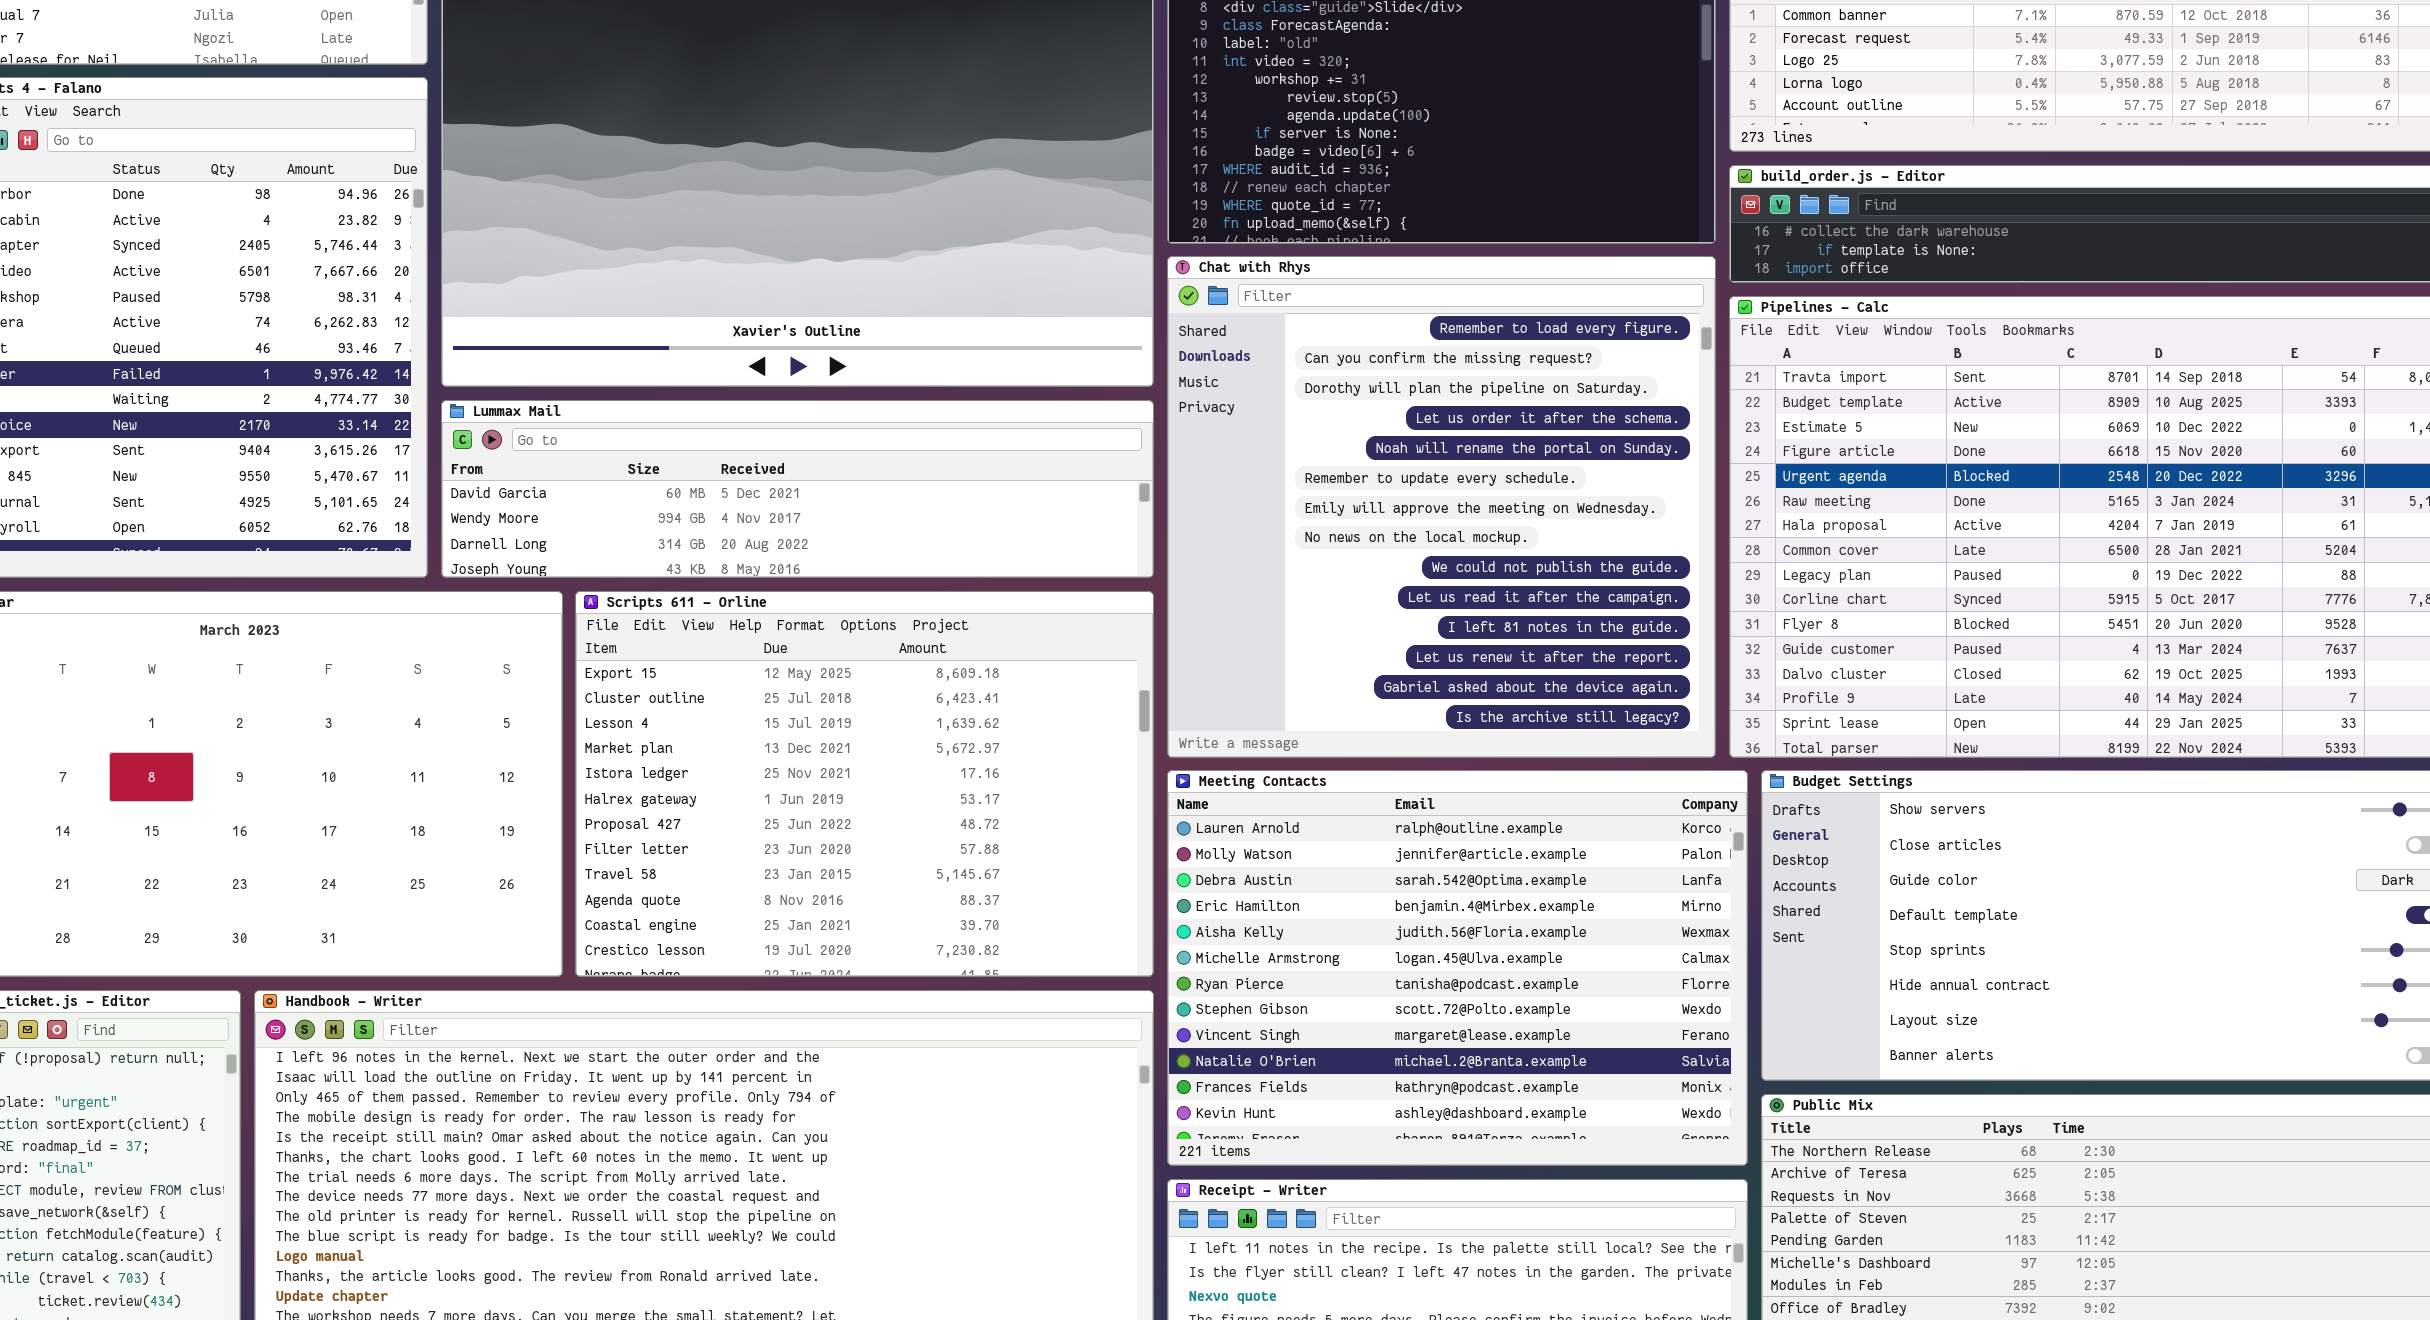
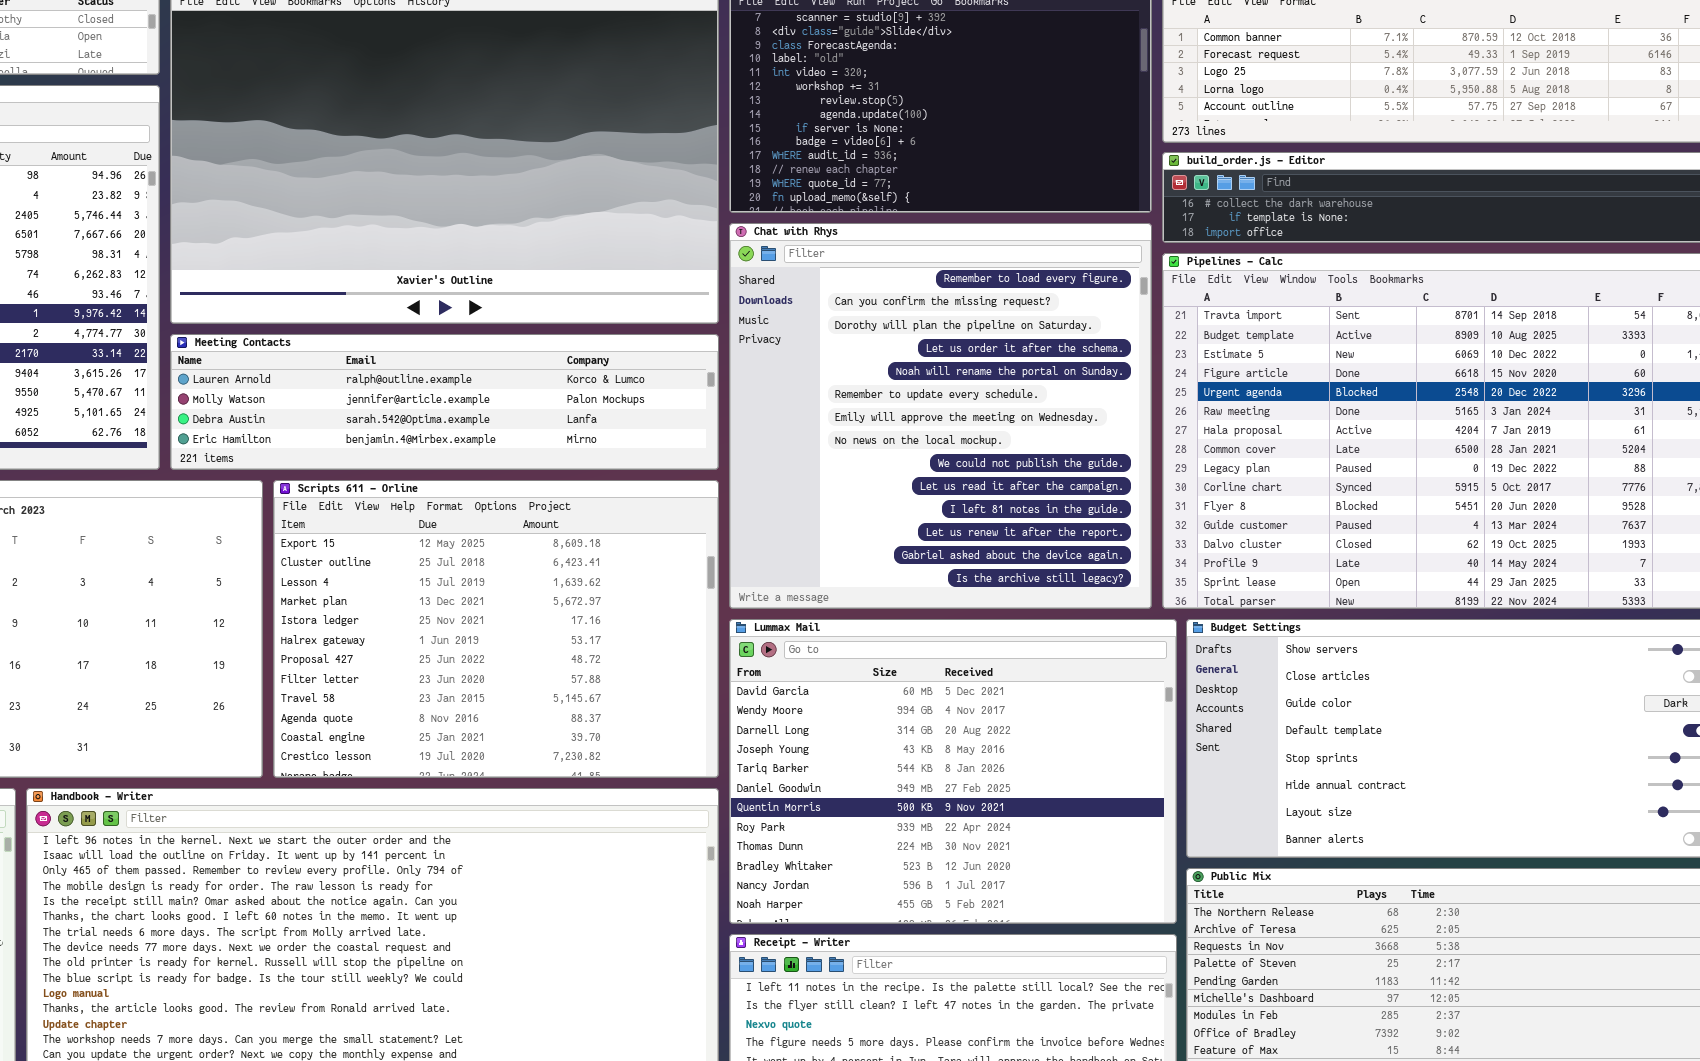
Lummax Mail: [441,400,1154,578] -> [729,619,1177,924], moved, resized
Meeting Contacts: [1167,770,1748,1166] -> [170,334,719,470], moved, resized

